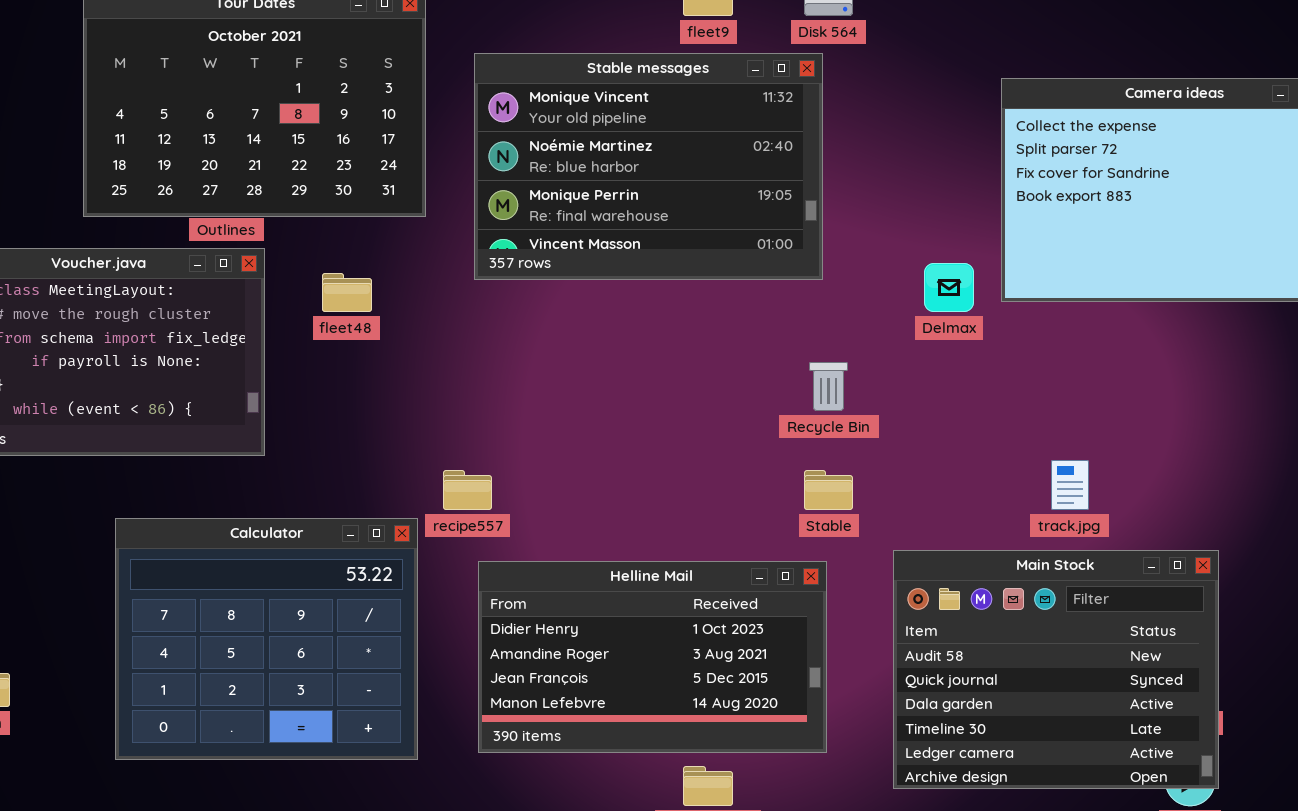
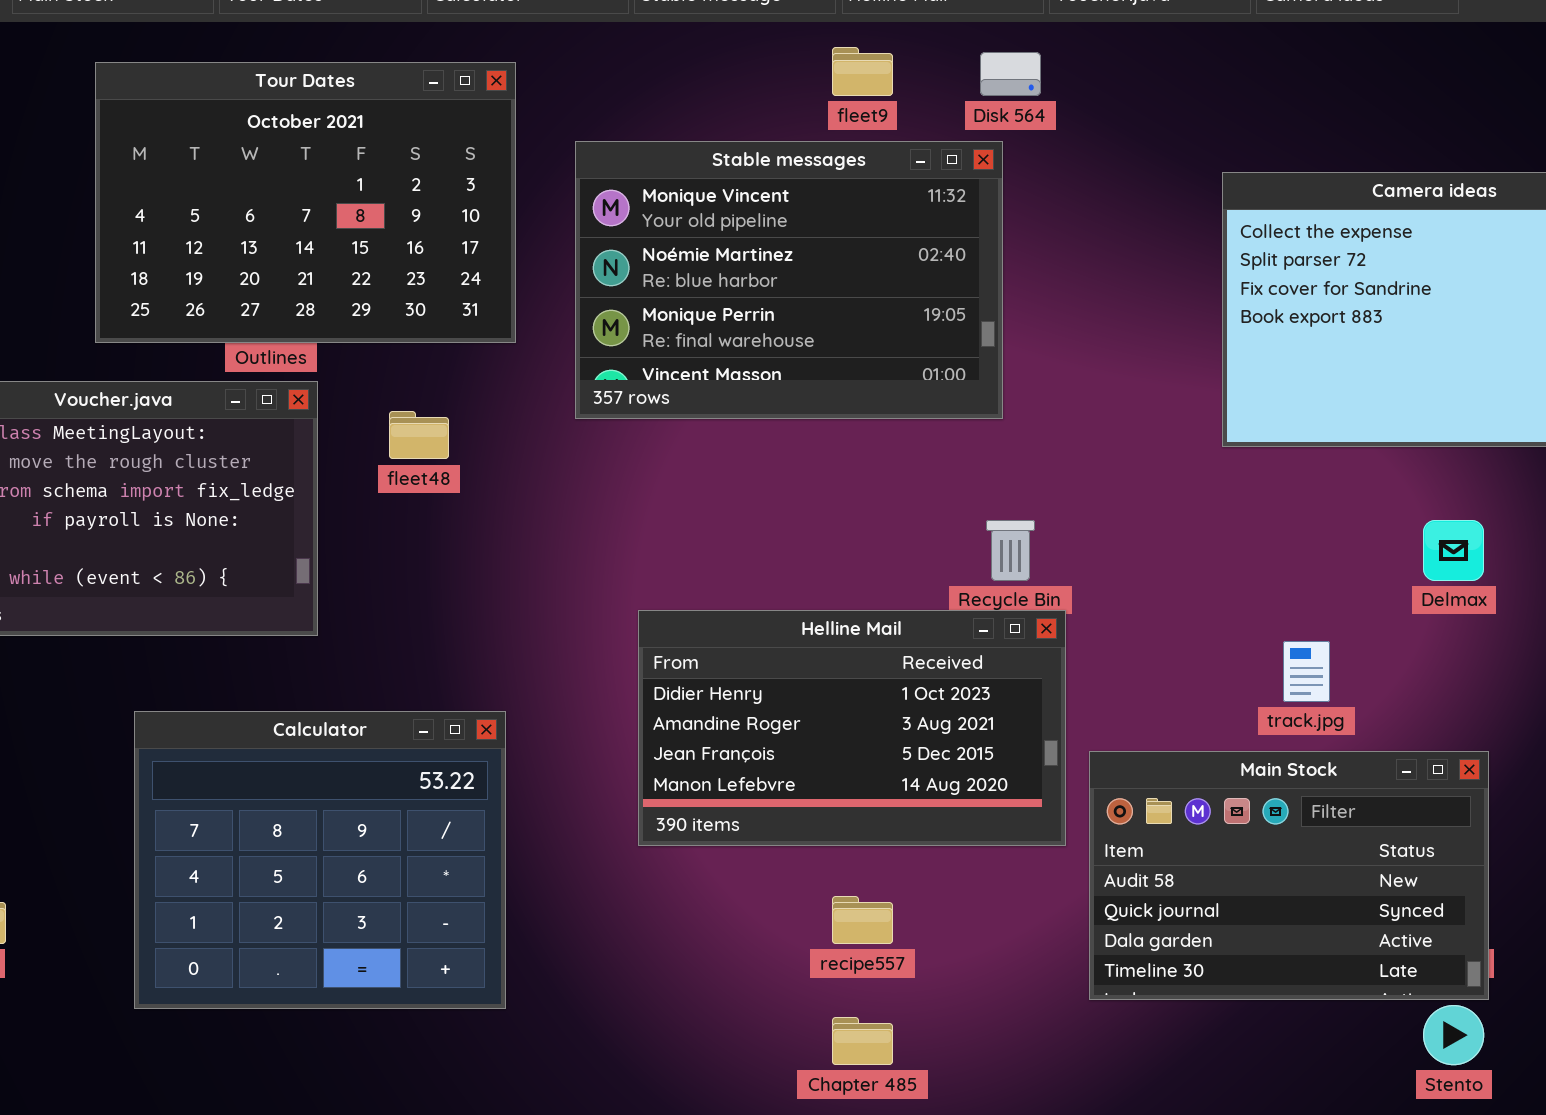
Delmax: [924,263,974,312] -> [1423,520,1484,581], moved
recipe557: [443,470,492,510] -> [832,896,893,944], moved
Main Stock: [893,550,1219,789] -> [1089,751,1489,1000], resized
Helline Mail: [478,561,827,753] -> [638,610,1066,846], moved

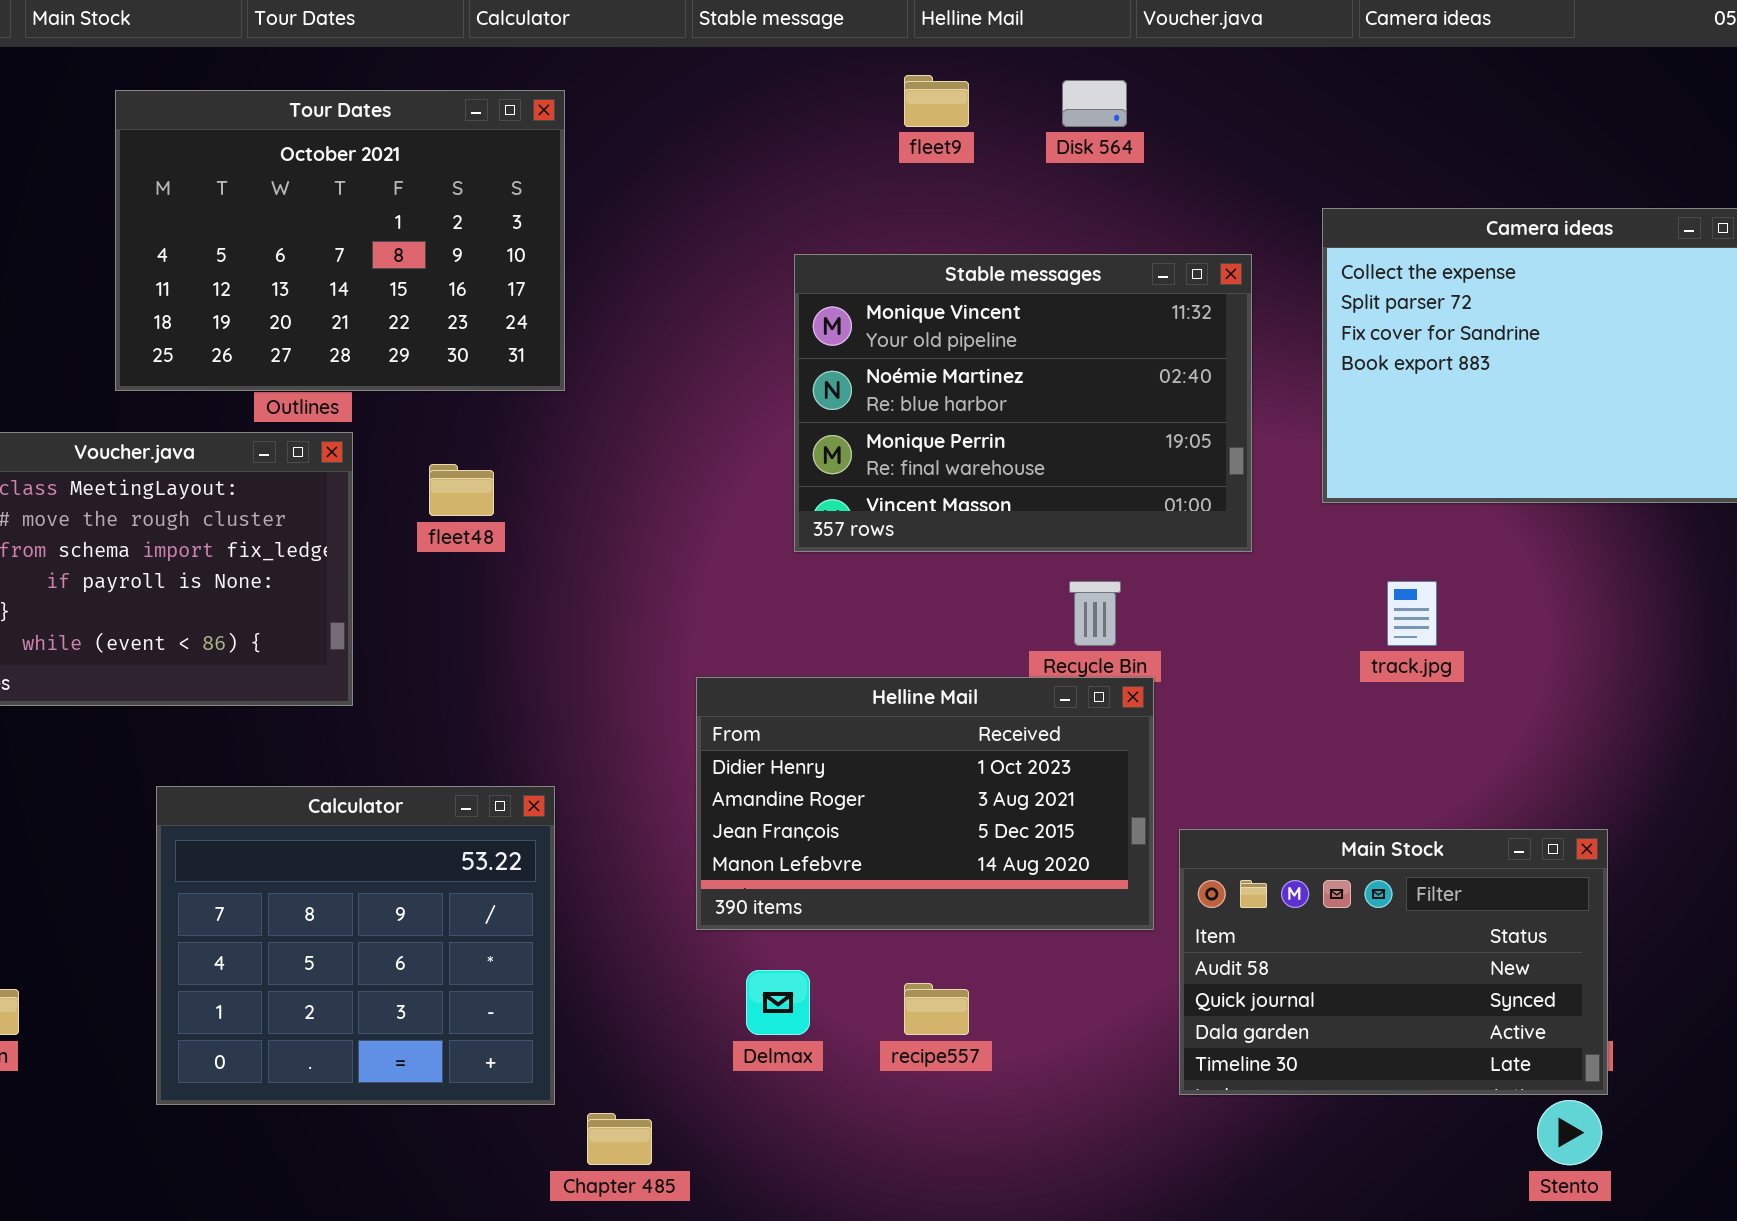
Stable messages: [575,141,1003,419] -> [794,254,1252,552], moved
Delmax: [1423,520,1484,581] -> [746,970,810,1035], moved
track.jpg: [1283,641,1330,702] -> [1387,581,1437,646], moved
Chapter 485: [832,1017,893,1065] -> [587,1113,652,1165], moved

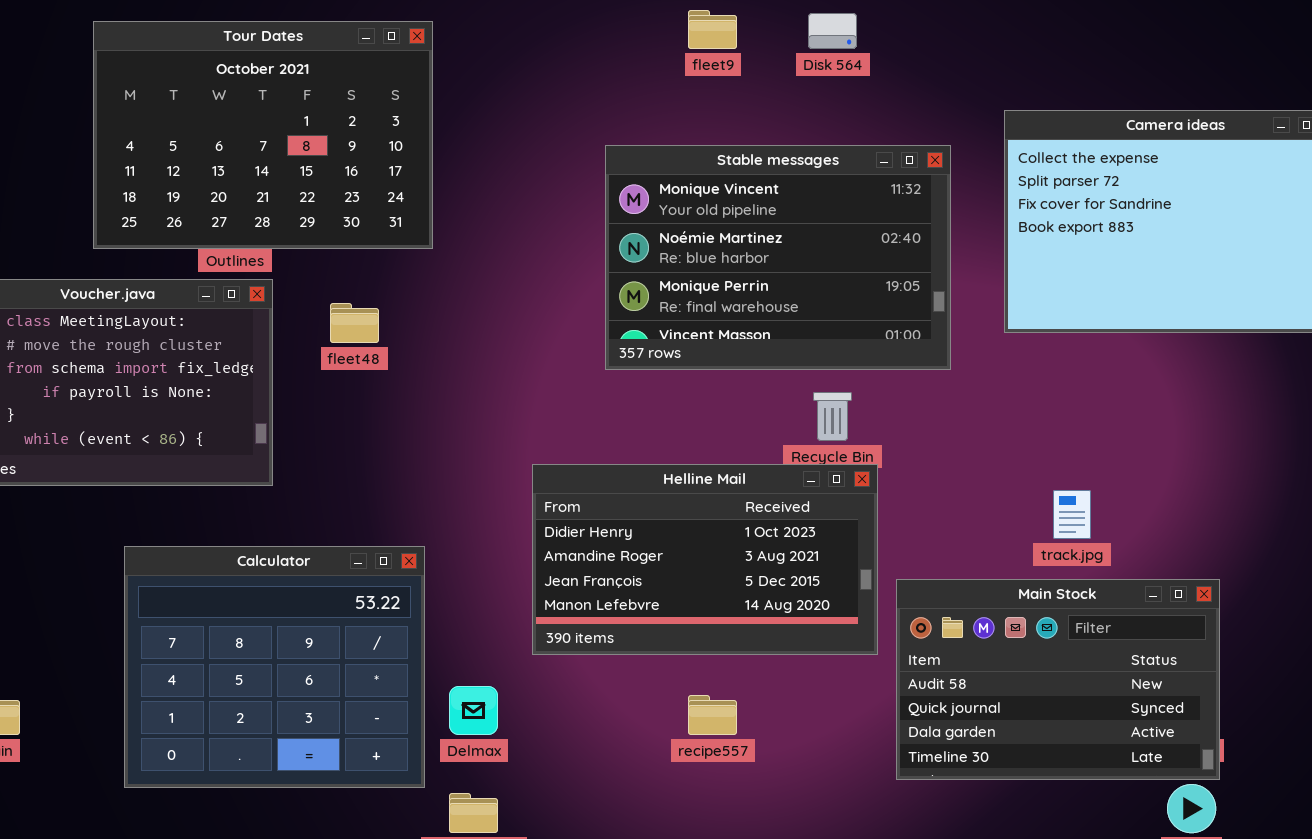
track.jpg: [1387,581,1437,646] -> [1053,490,1091,539], moved
Delmax: [746,970,810,1035] -> [449,686,498,735], moved

